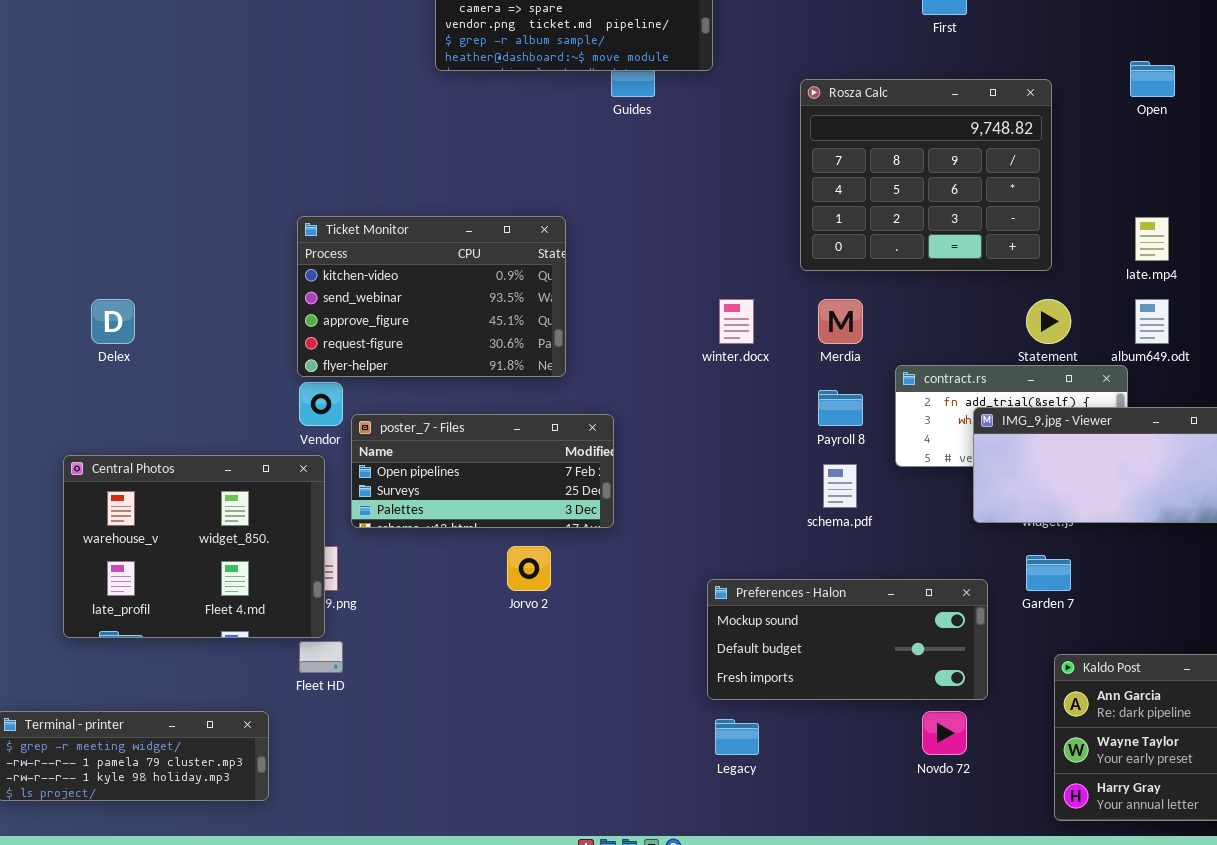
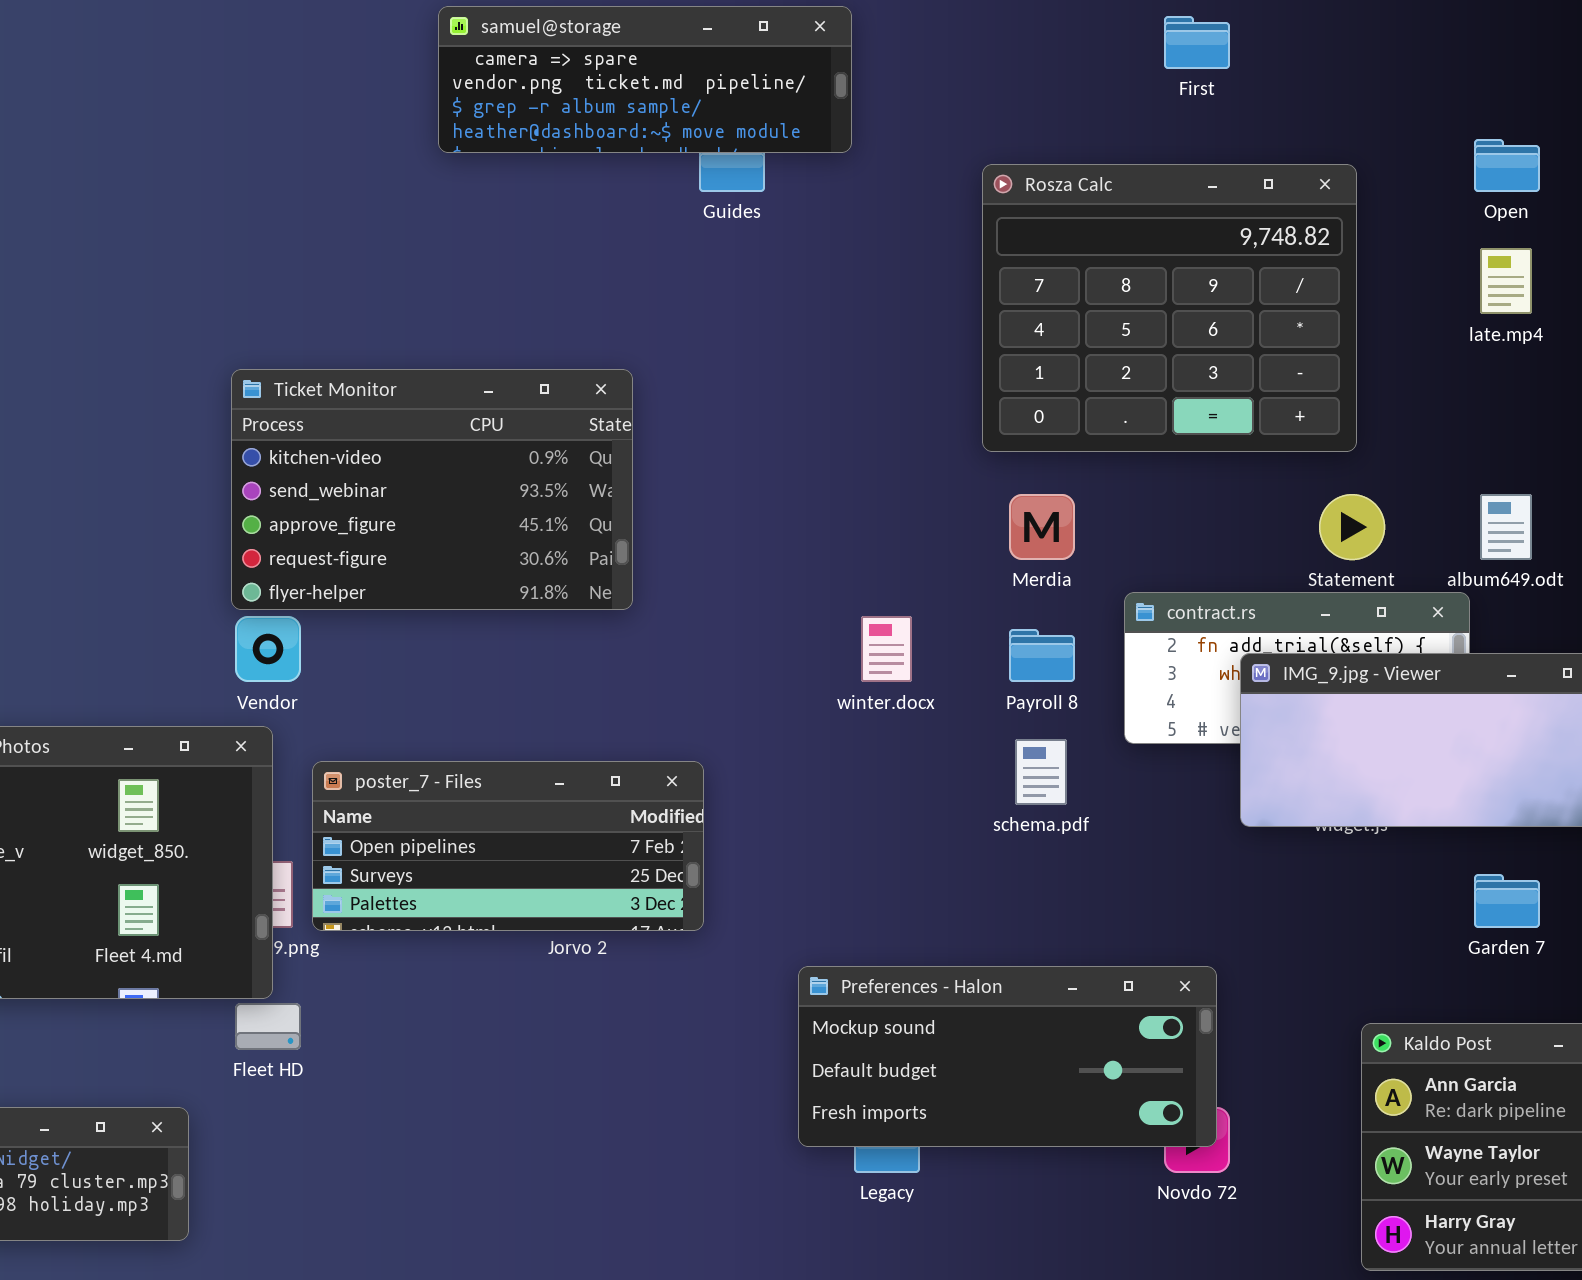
late.mp4: [1135,217,1169,261] -> [1480,248,1532,314], moved
winter.docx: [719,299,754,344] -> [861,616,912,682], moved
poster_7 - Files: [351,414,614,528] -> [312,761,704,931], moved
Garden 7: [1026,555,1071,591] -> [1474,874,1540,928], moved
Preferences - Halon: [707,579,988,700] -> [798,966,1217,1147], moved

